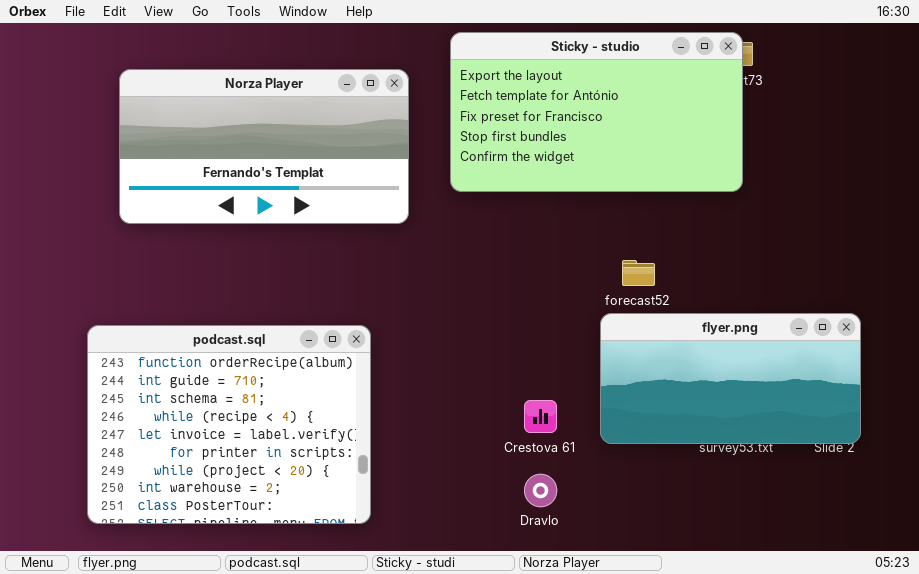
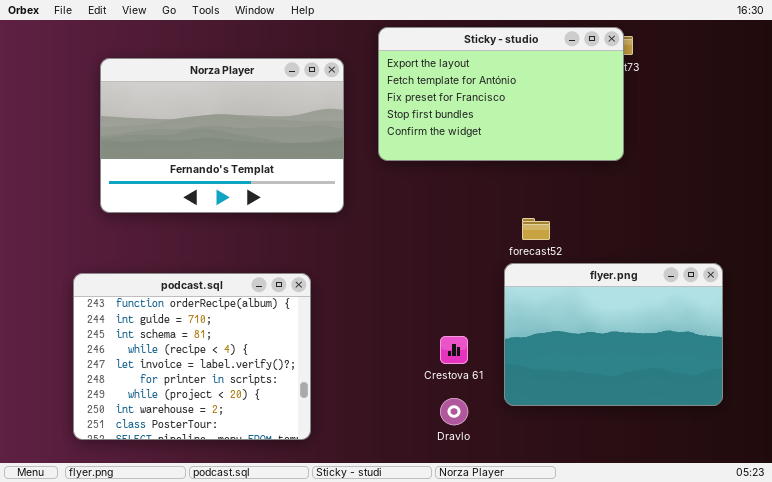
Norza Player: [119,69,409,224] -> [100,58,344,213], resized
flyer.png: [600,313,861,444] -> [504,263,723,406], resized

